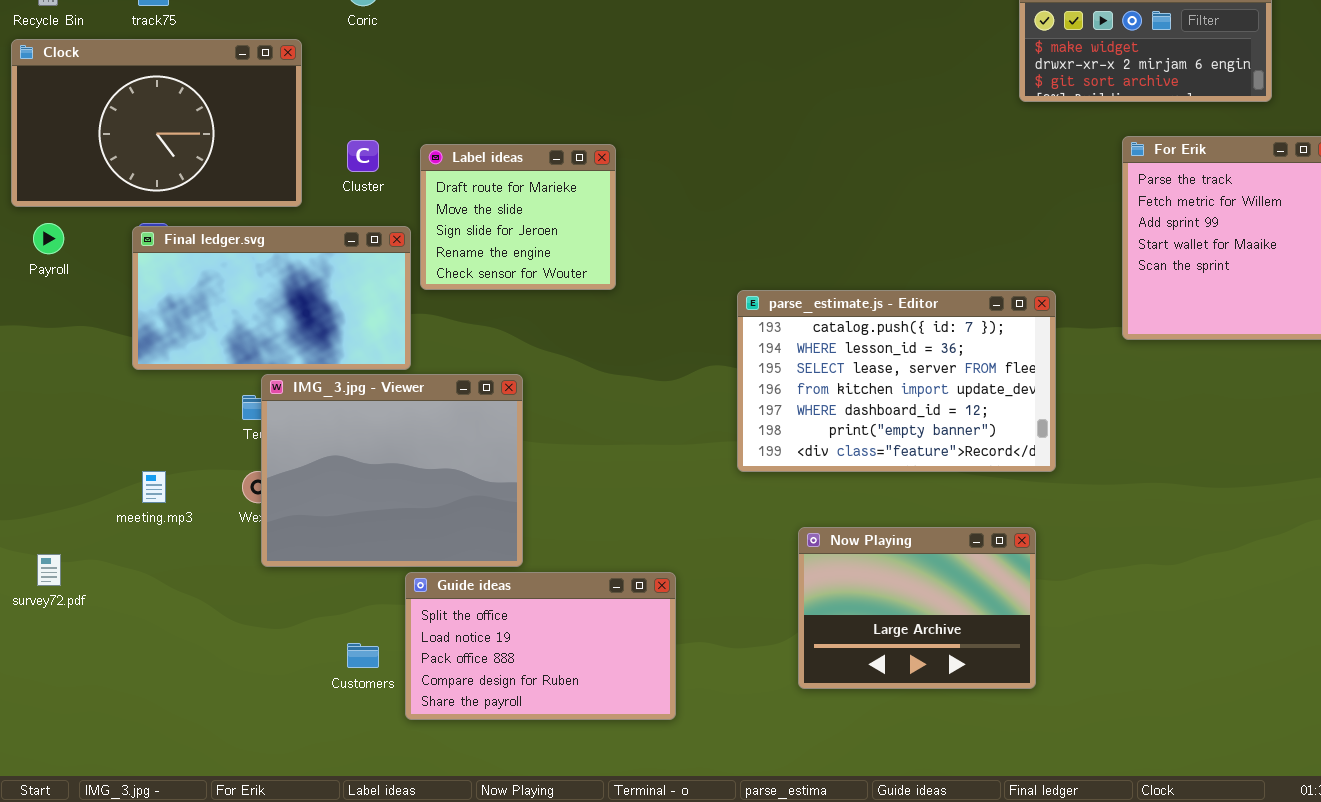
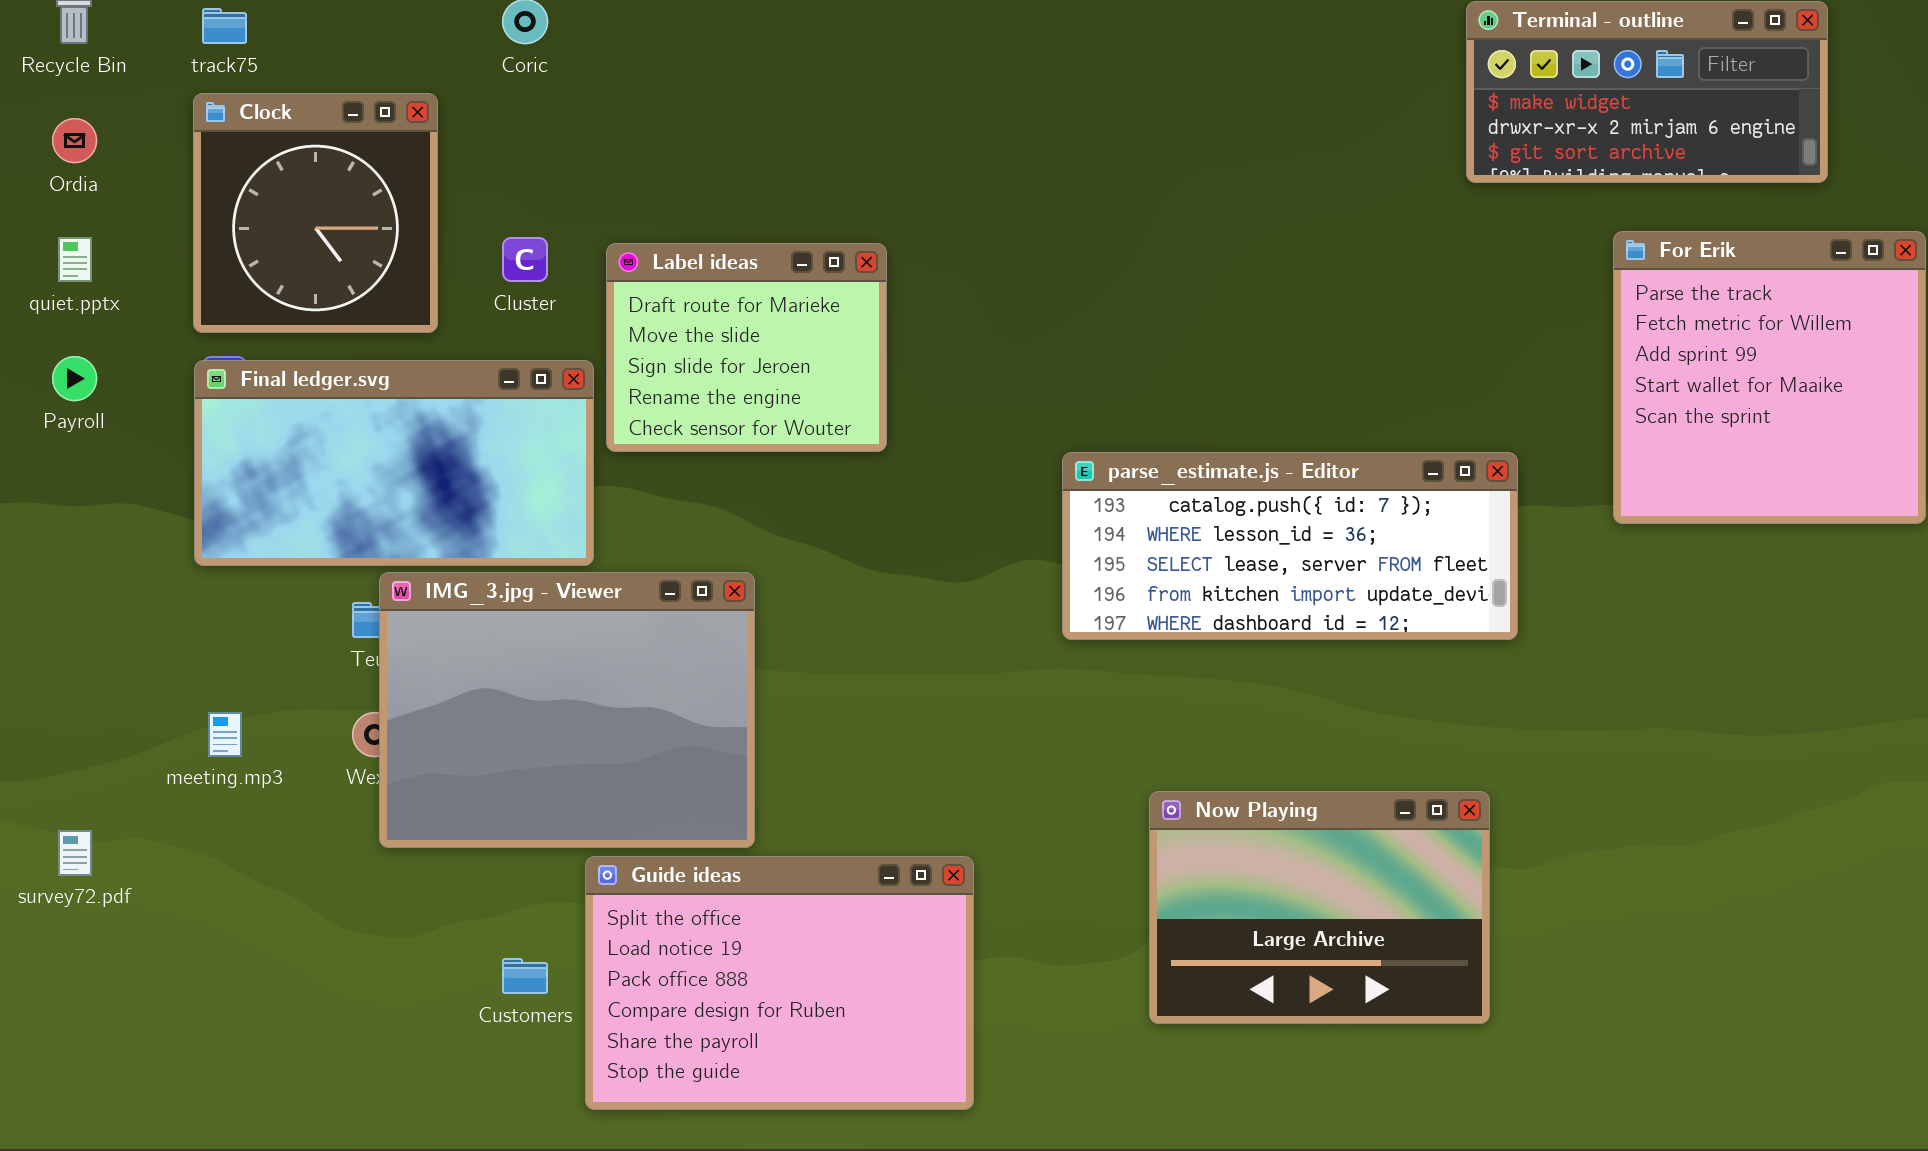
Clock: [11,39,302,207] -> [193,93,438,333], resized
parse_estimate.js - Editor: [737,290,1056,472] -> [1062,452,1518,640], resized
Guide ideas: [405,572,676,720] -> [585,856,974,1110], resized

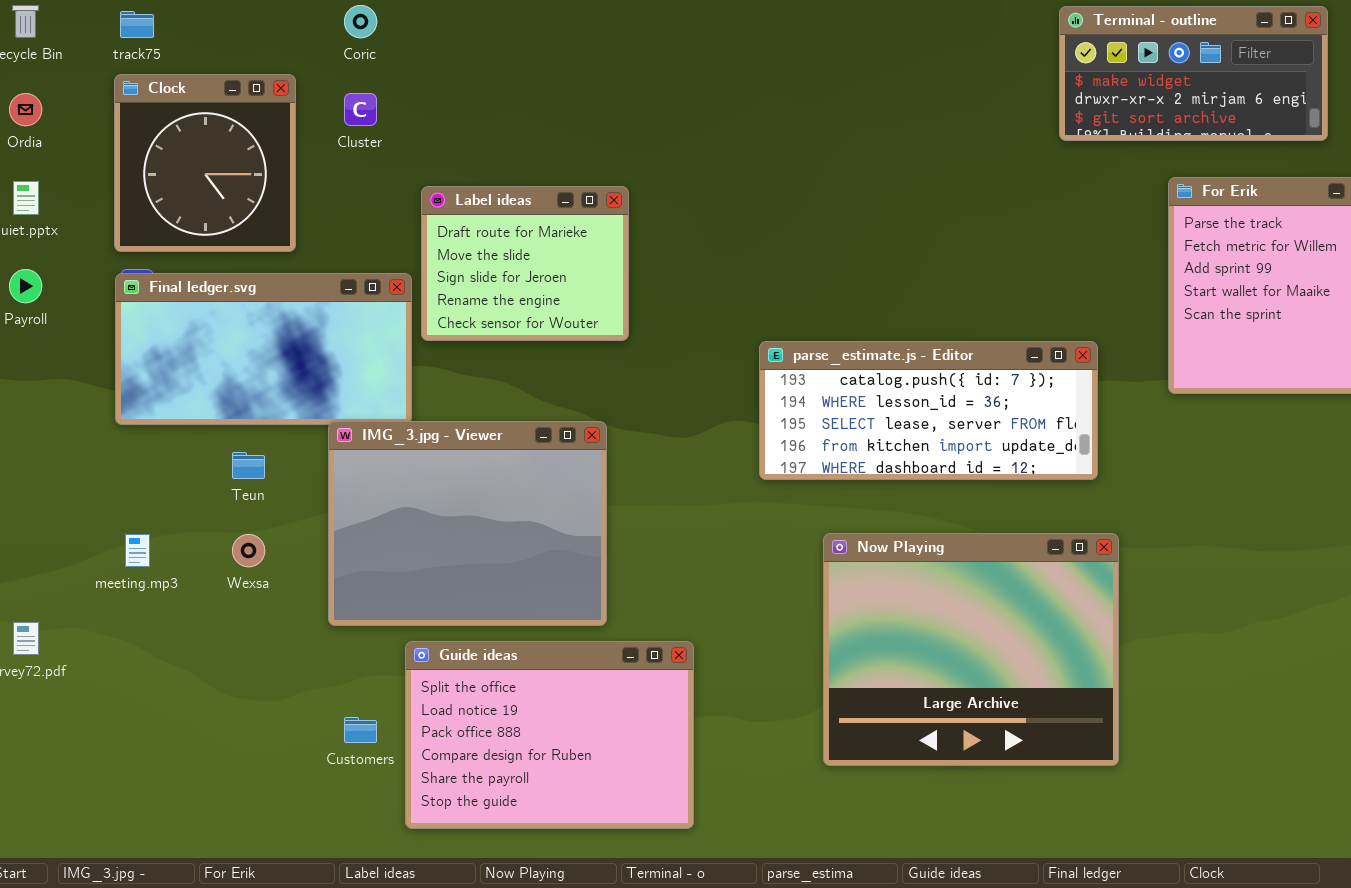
Cluster: [502,237,548,282] -> [344,93,377,126], moved
IMG_3.jpg - Viewer: [379,572,755,848] -> [328,421,607,626], moved
Now Playing: [1149,791,1490,1024] -> [823,533,1119,766], resized

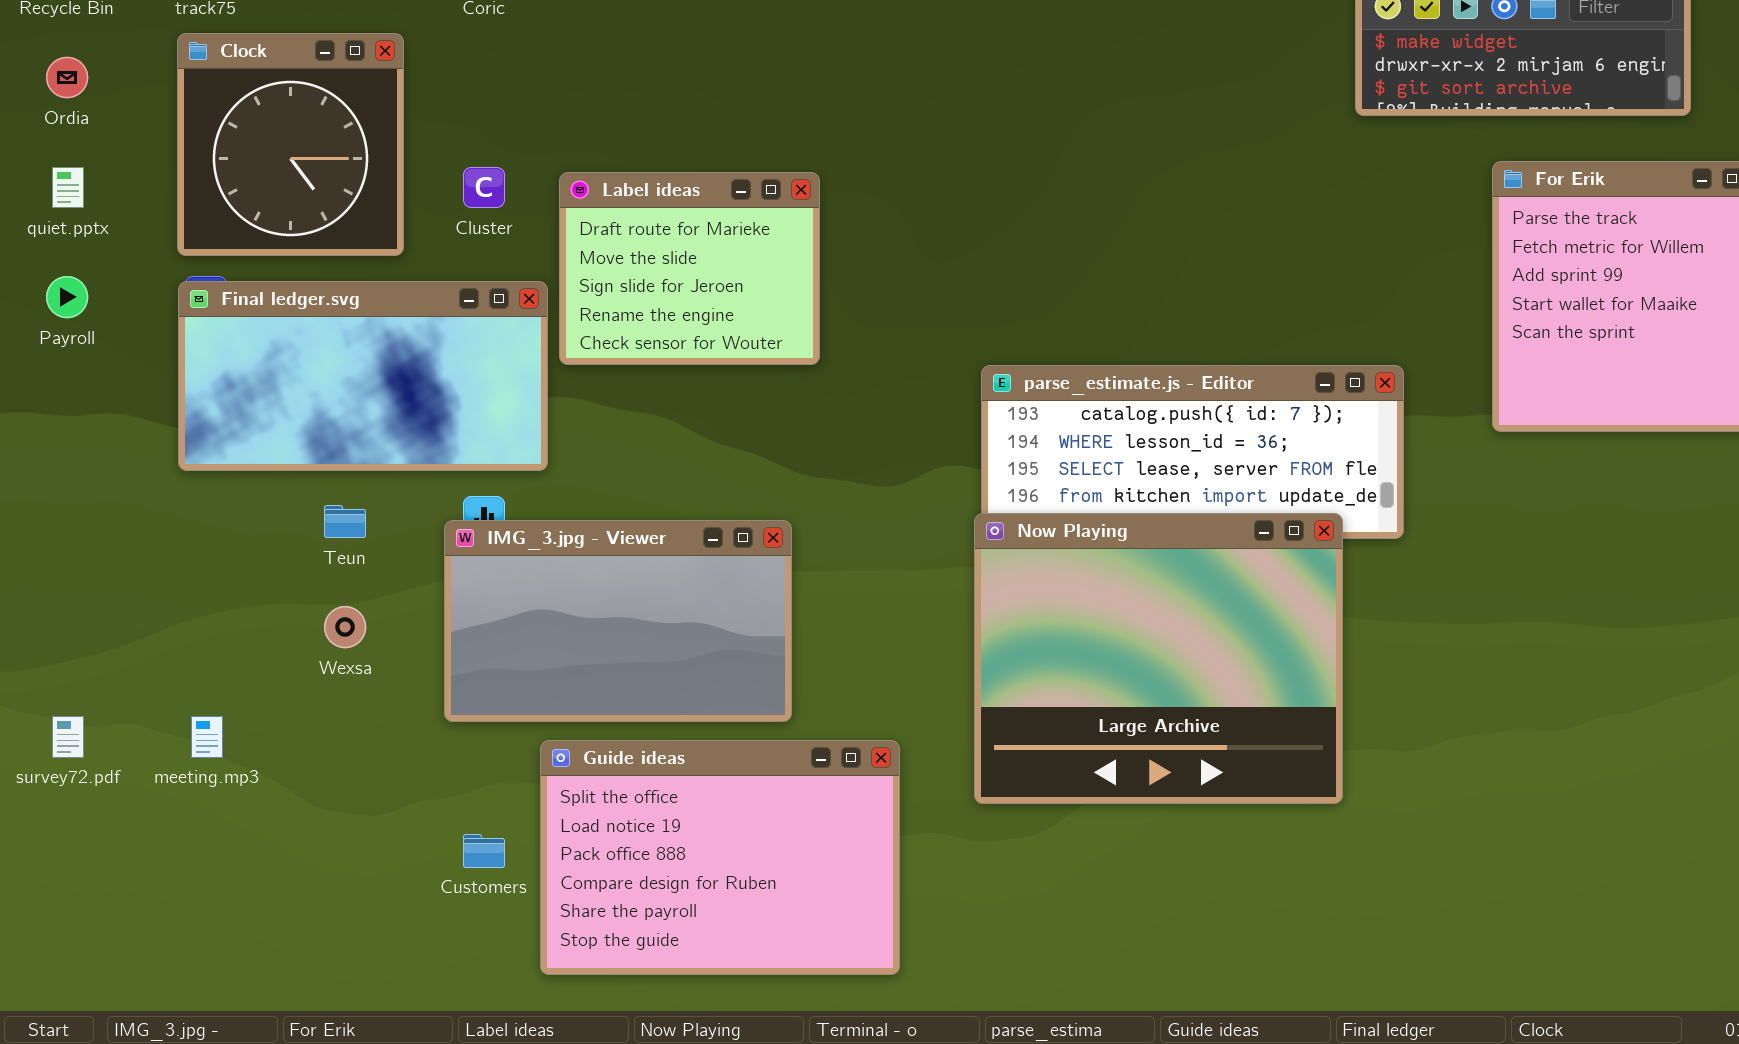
Cluster: [344,93,377,126] -> [463,167,505,208], moved
IMG_3.jpg - Viewer: [328,421,607,626] -> [444,520,792,722], resized
Now Playing: [823,533,1119,766] -> [974,513,1343,804], moved
meeting.mp3: [125,534,150,567] -> [191,716,223,758], moved

